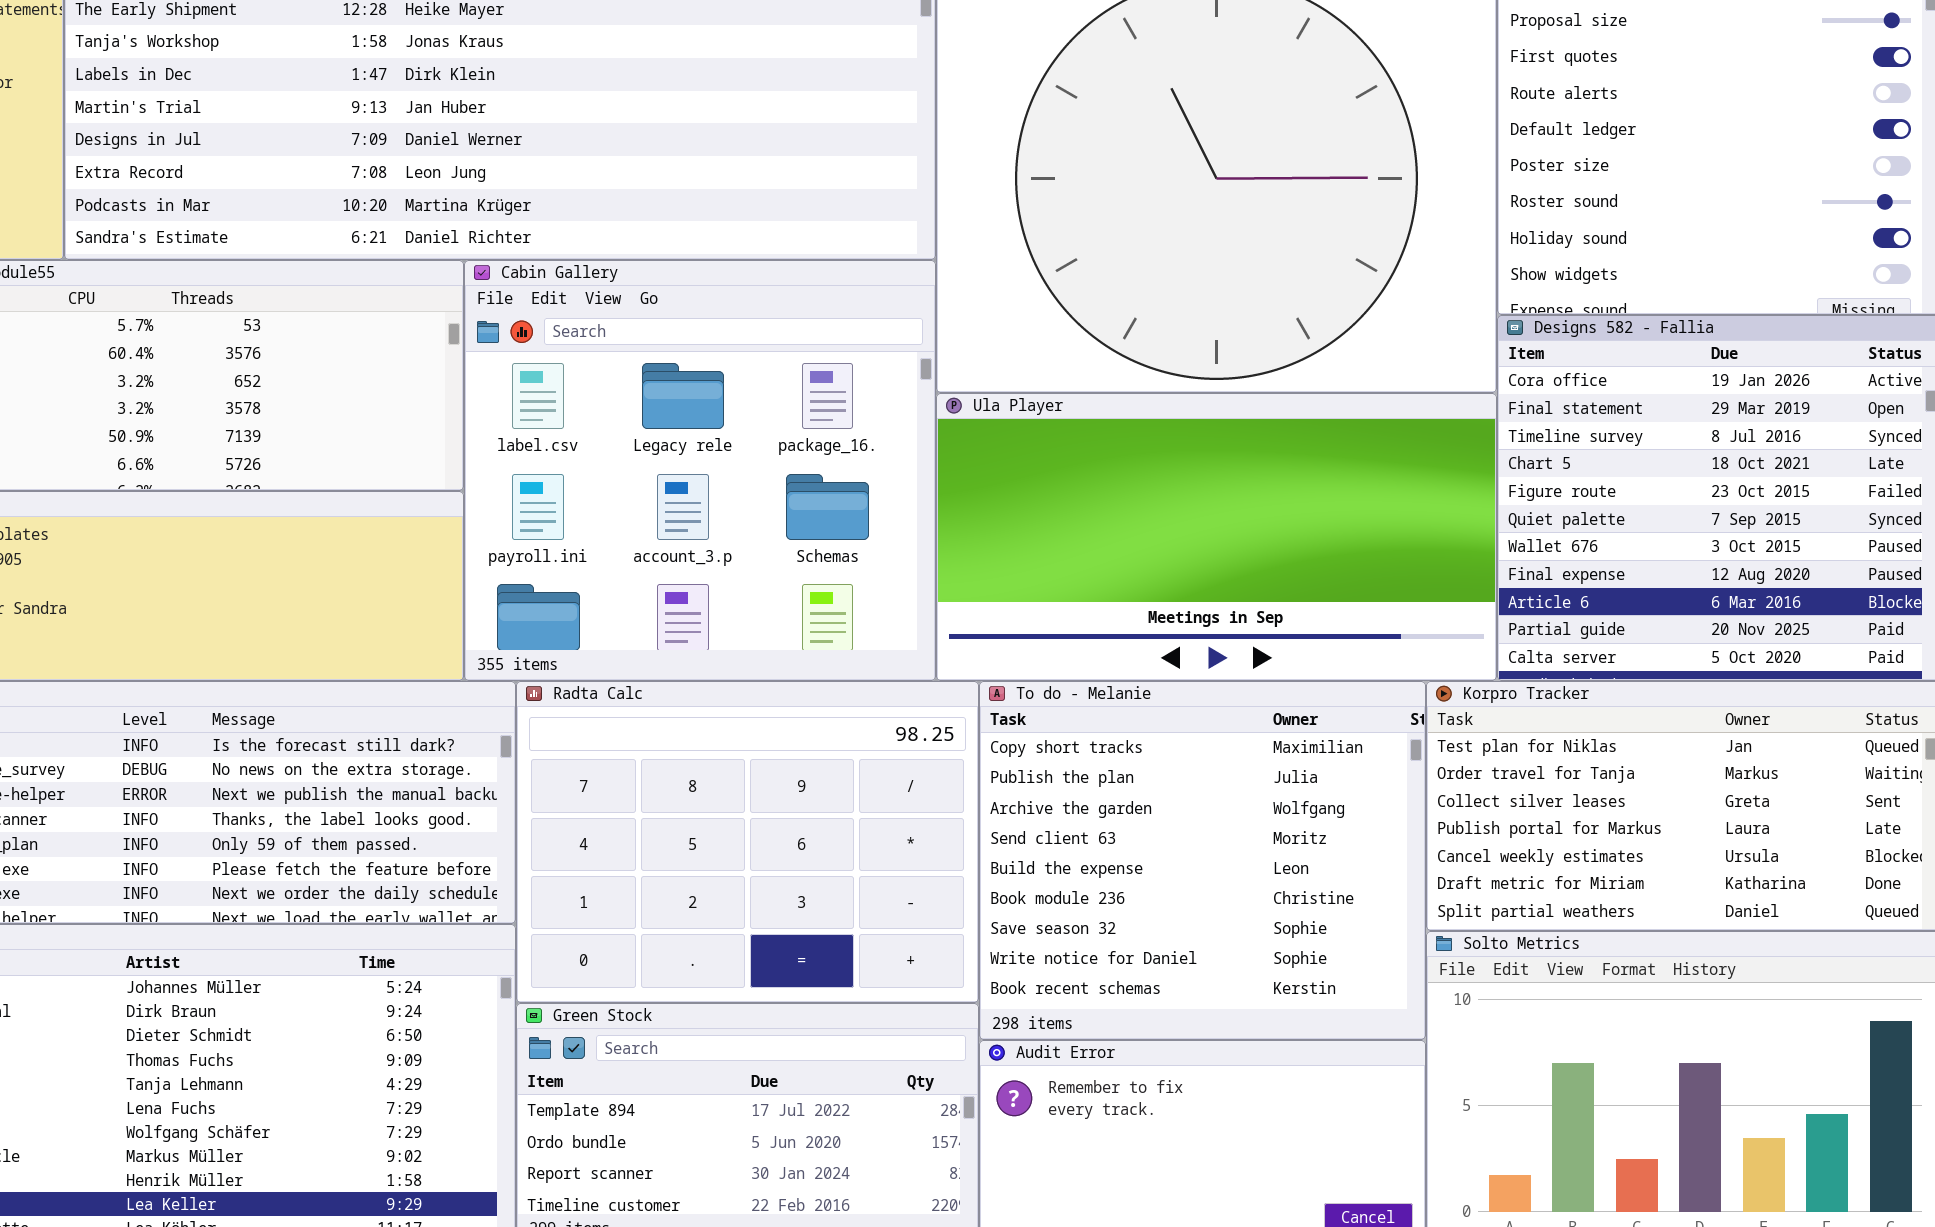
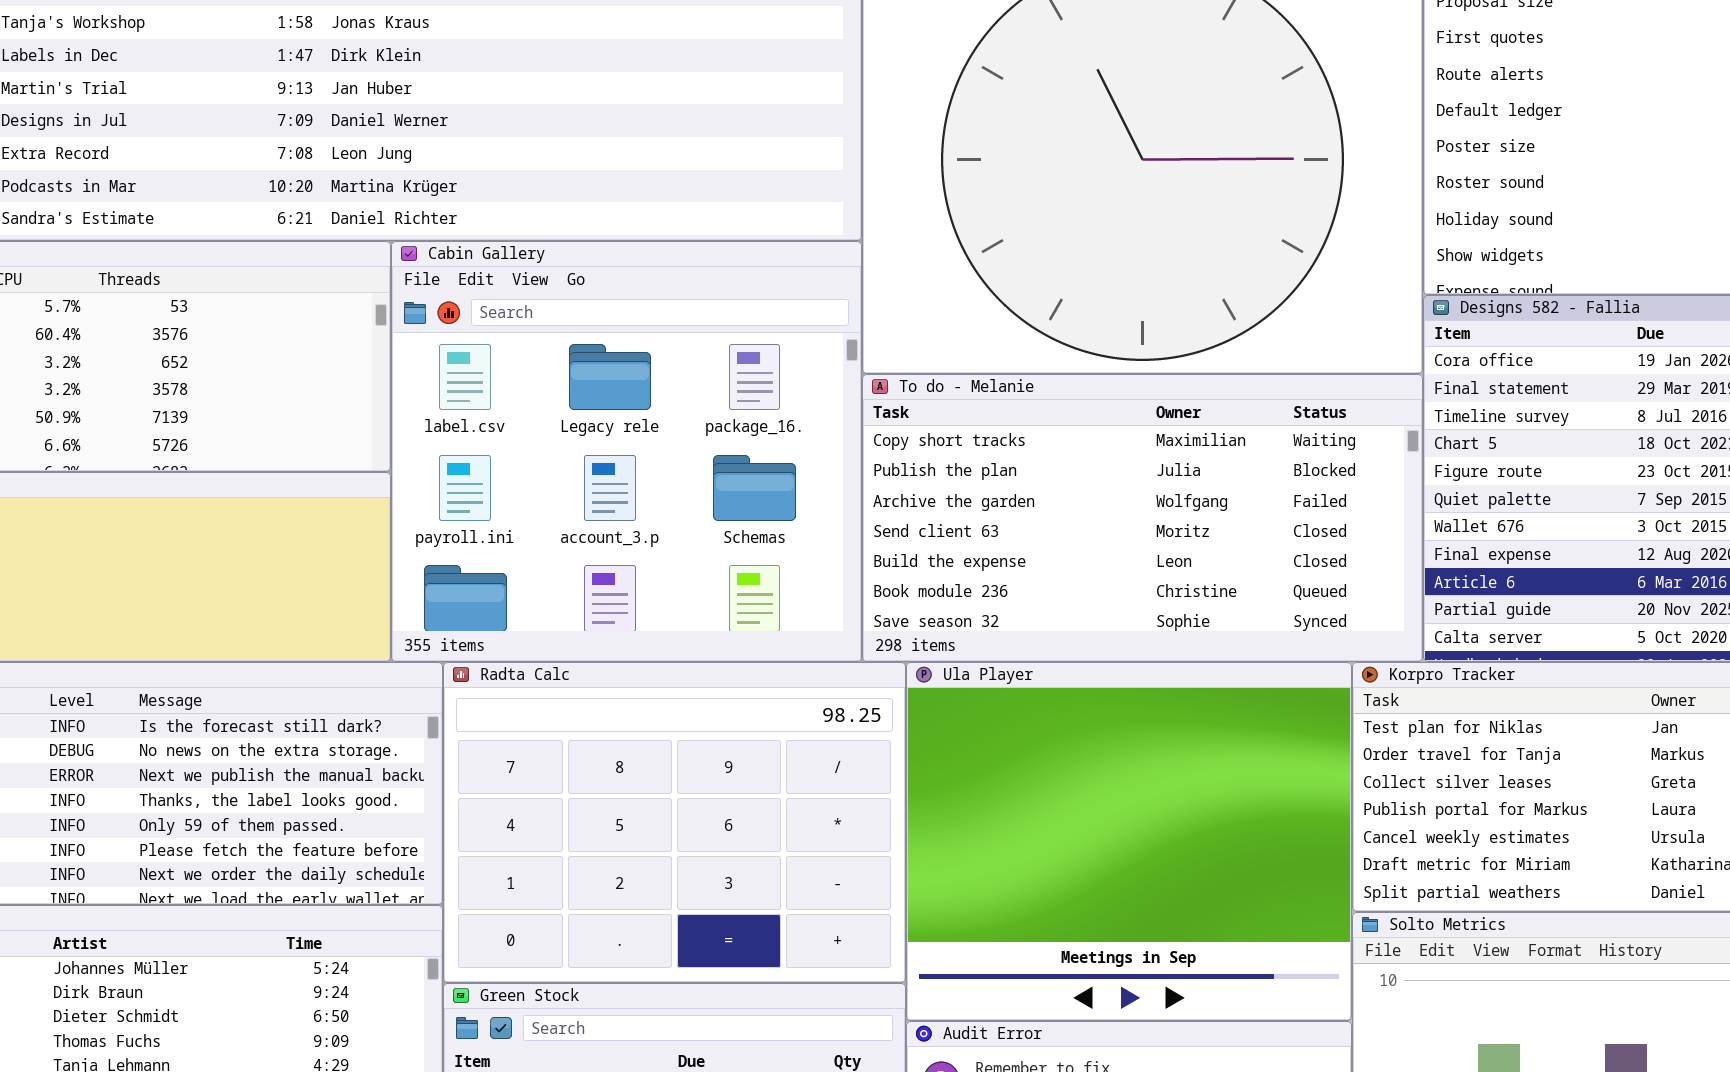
Ula Player: [936,393,1497,681] -> [906,662,1352,1021], moved, resized
To do - Melanie: [979,681,1426,1040] -> [862,374,1423,662], moved, resized

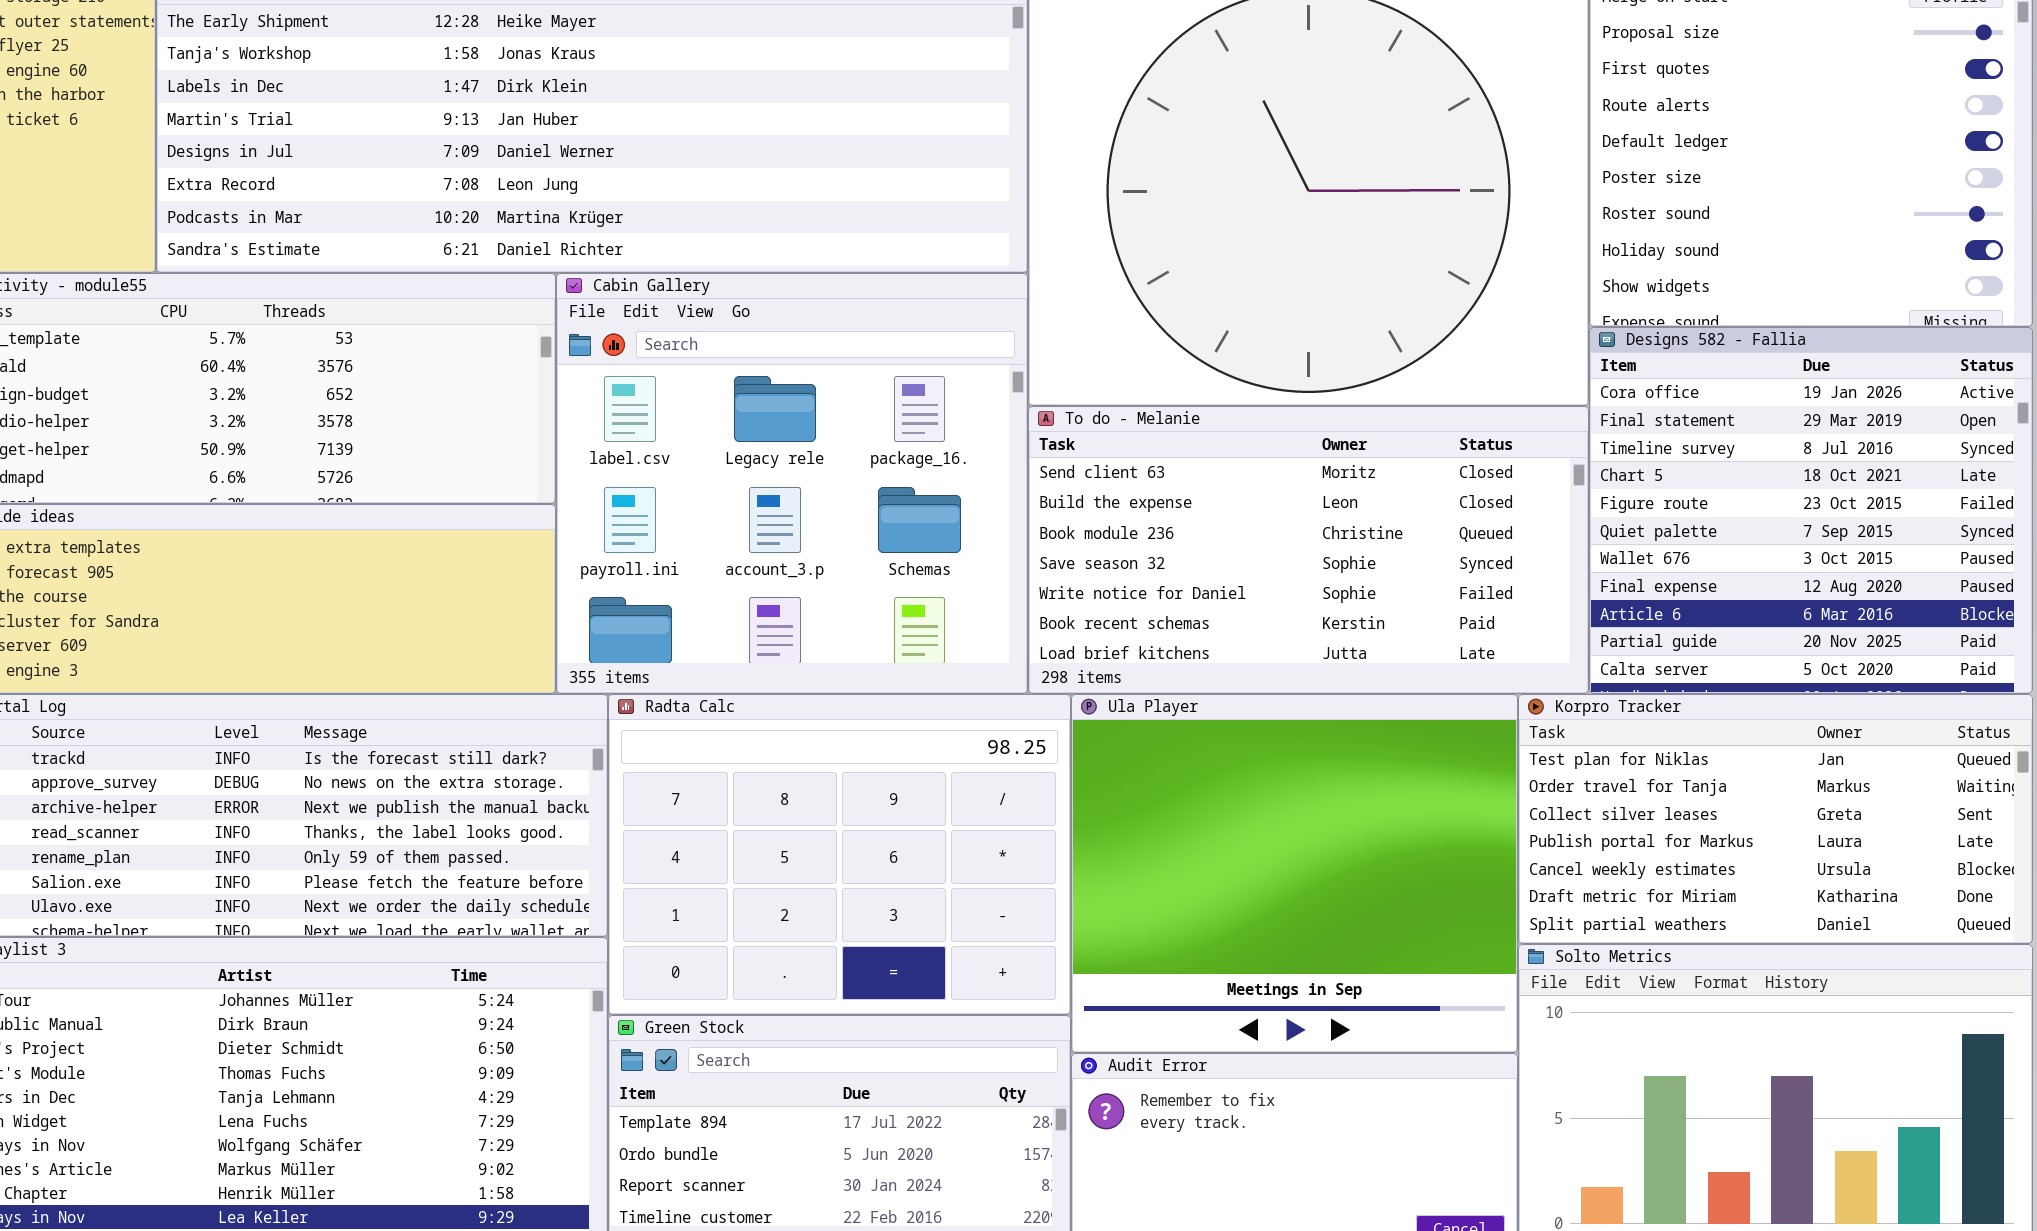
To do - Melanie: [862,374,1423,662] -> [1028,406,1589,694], scrolled down 3 rows

